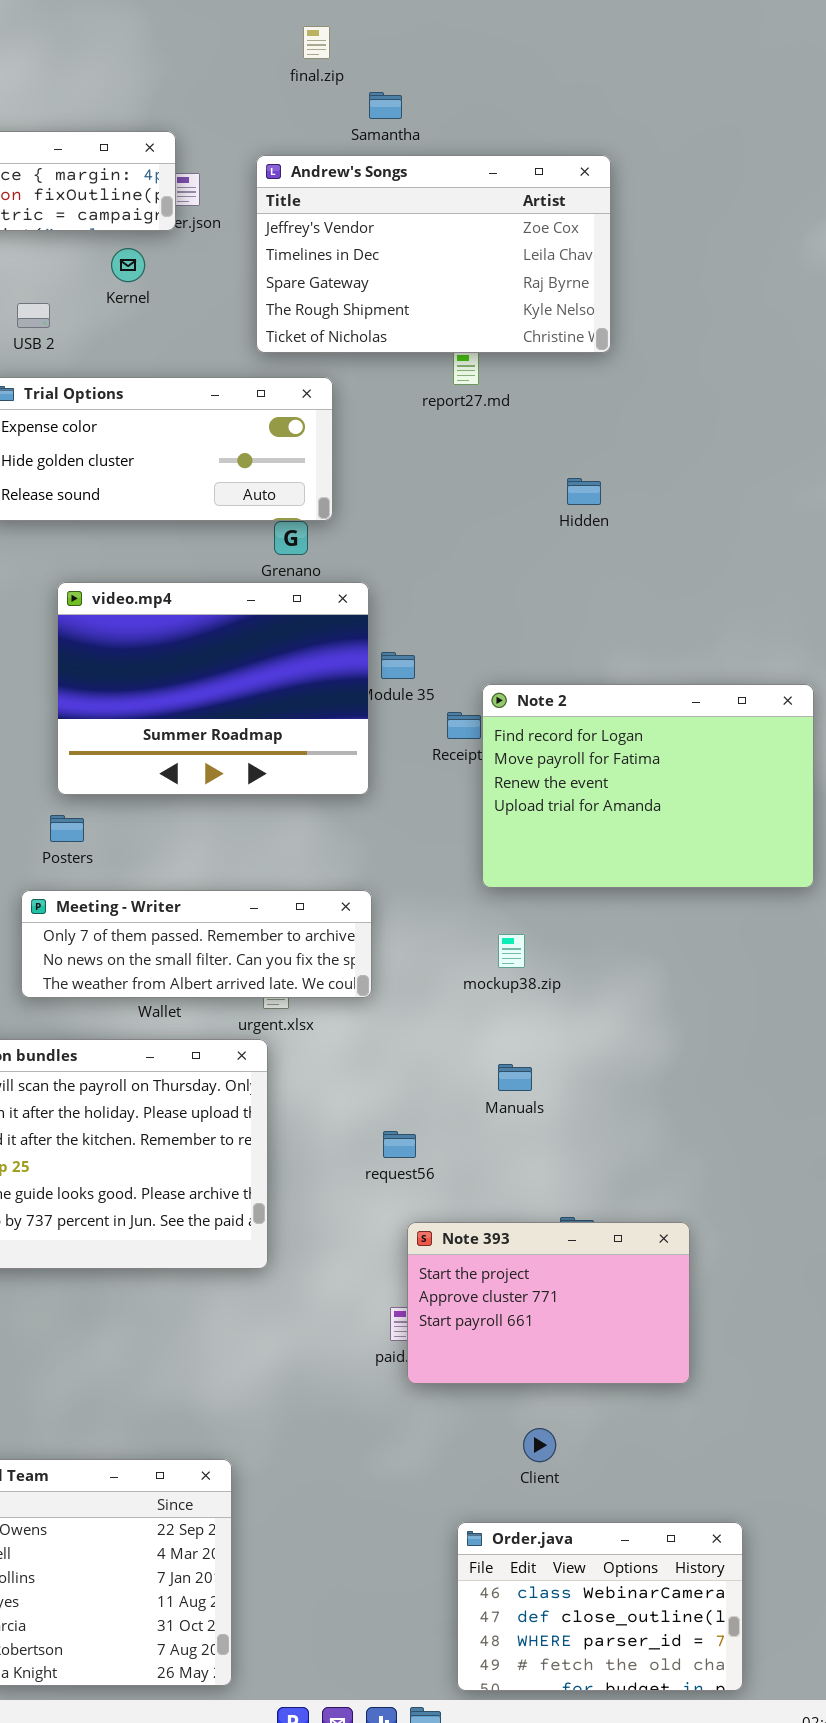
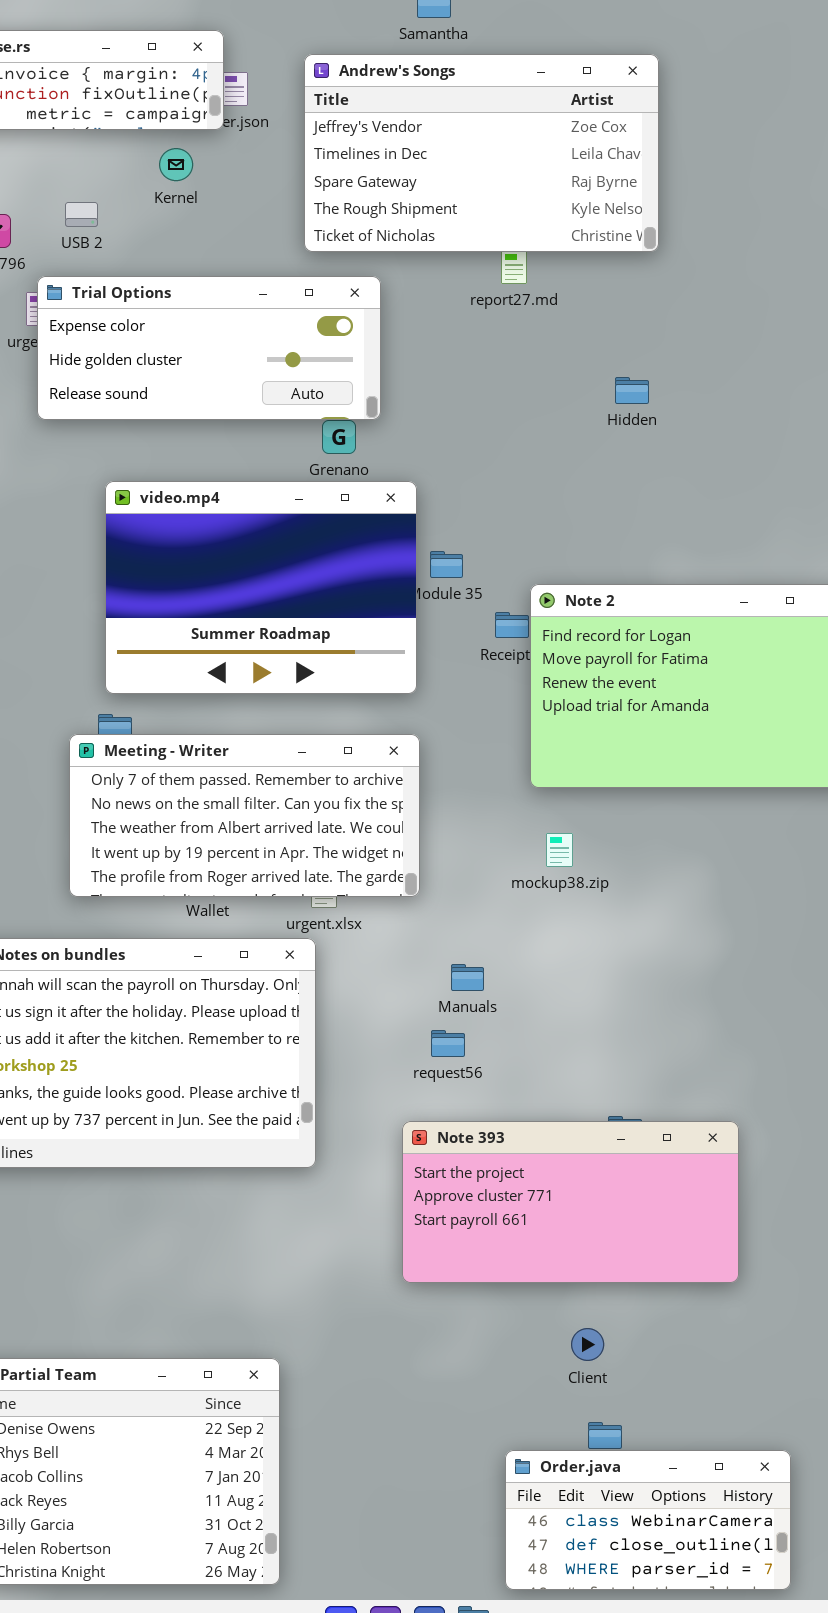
Meeting - Writer: [21,890,372,998] -> [69,734,420,897], resized
Manuals: [498,1064,532,1091] -> [451,964,484,991], moved
Note 393: [407,1222,690,1384] -> [402,1121,739,1283], resized
Order.java: [457,1522,743,1691] -> [505,1450,791,1590], resized

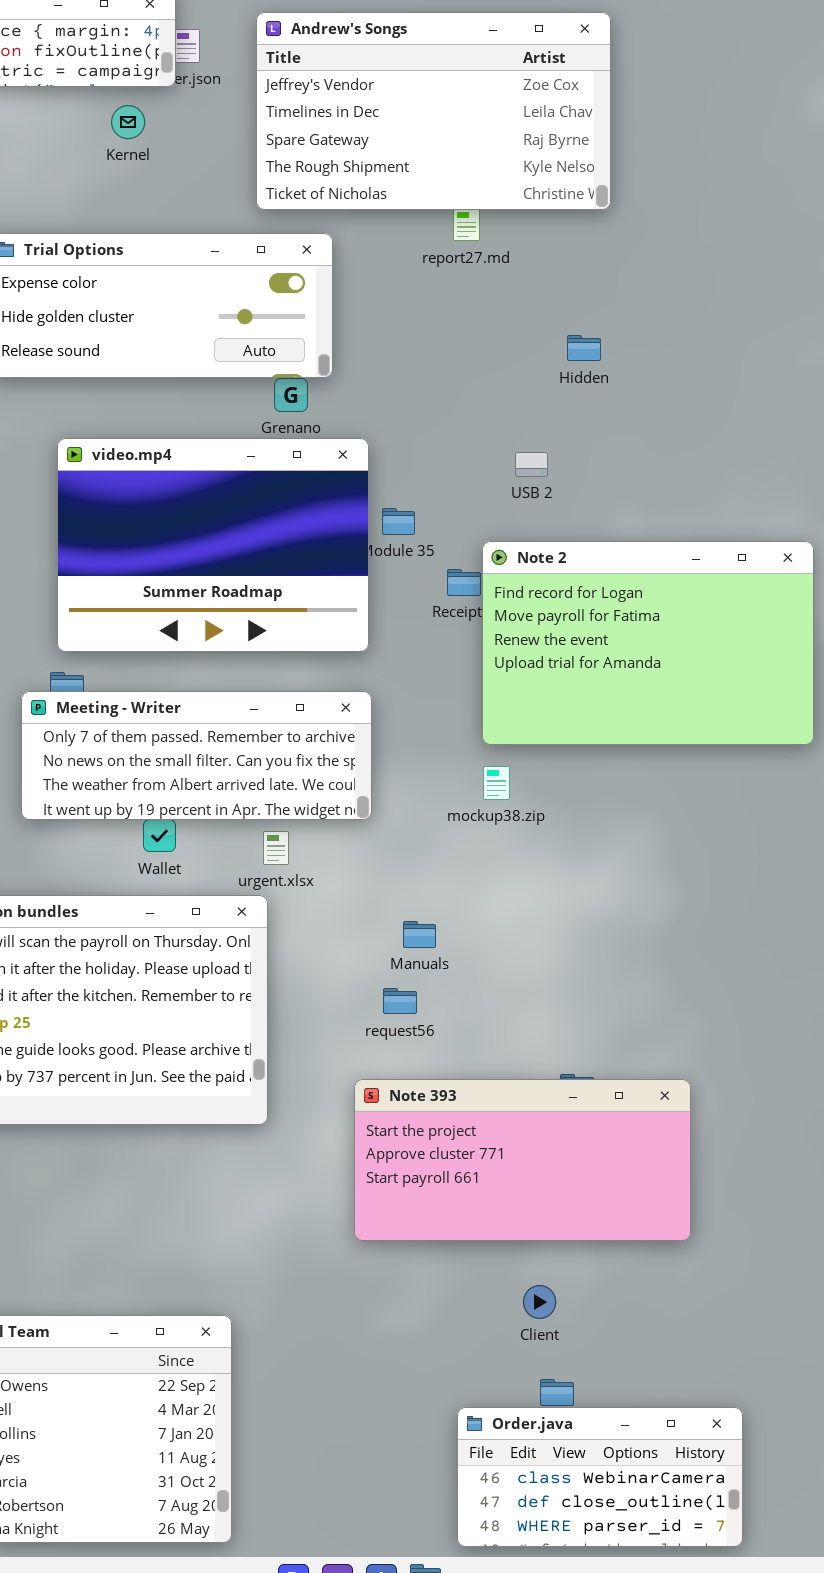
USB 2: [65,202,98,227] -> [515,452,548,477], moved
Meeting - Writer: [69,734,420,897] -> [21,691,372,820], resized
mockup38.zip: [546,833,573,867] -> [483,766,510,800], moved

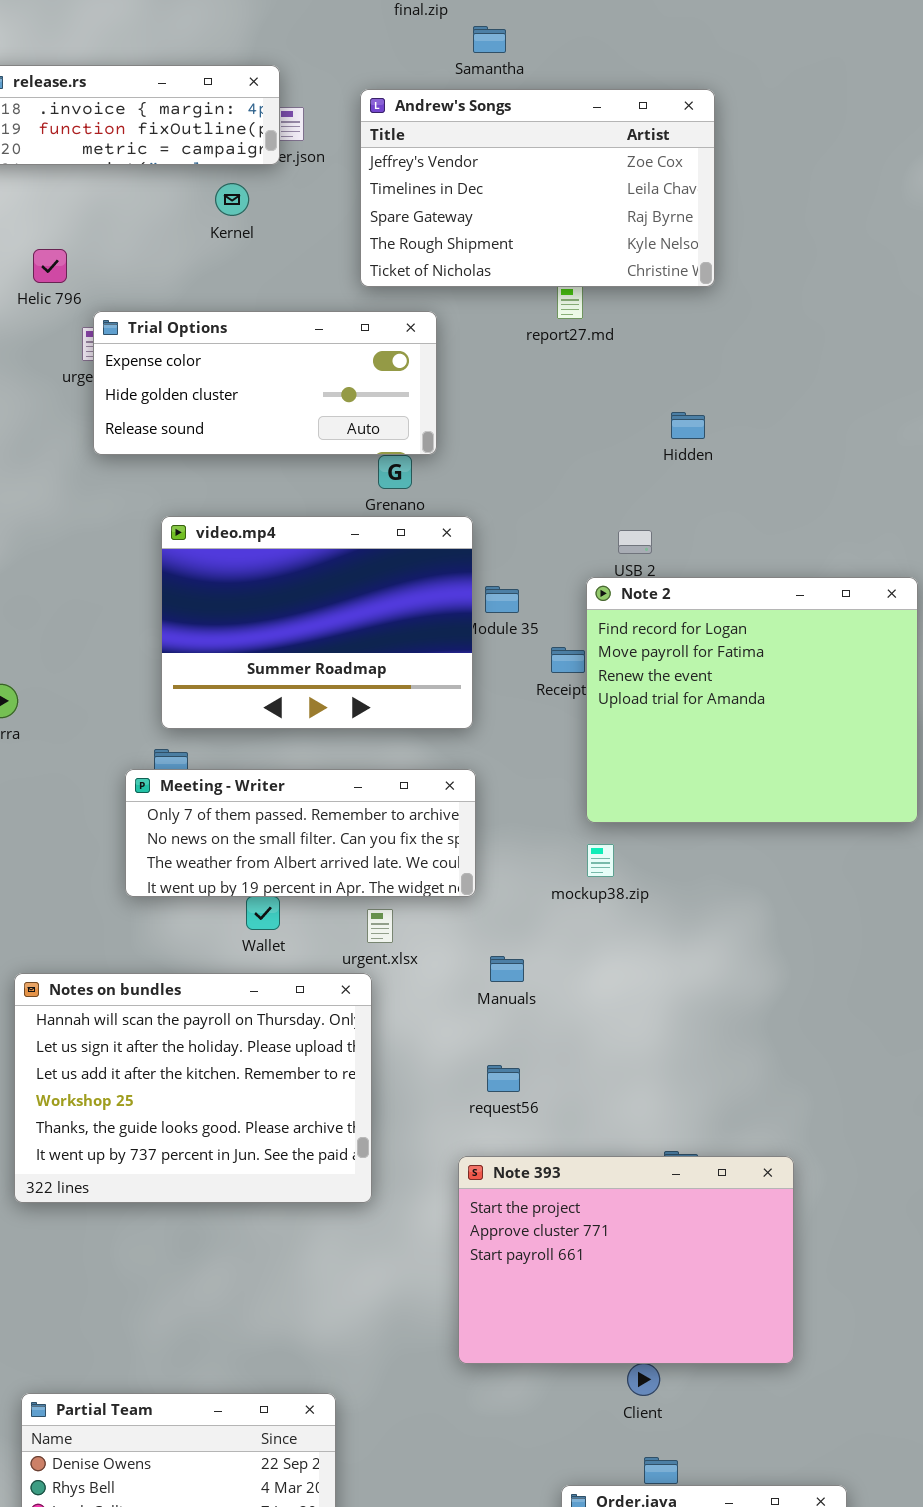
Note 2: [482,541,814,745] -> [586,577,918,823], resized
Manuals: [403,921,436,948] -> [490,956,524,982], moved
Note 393: [354,1079,691,1241] -> [458,1156,794,1364], resized

